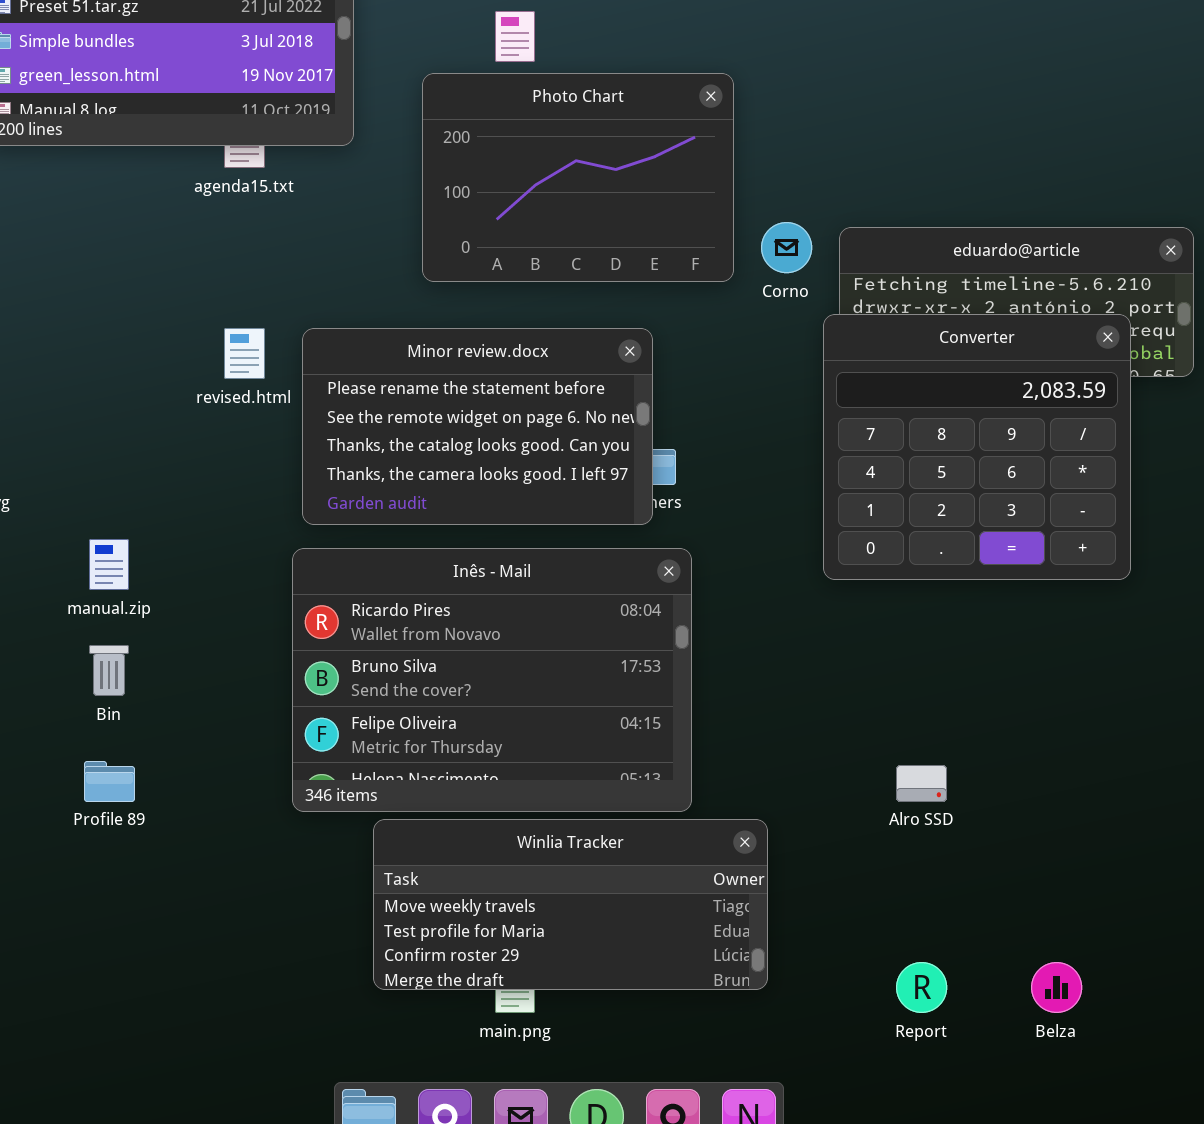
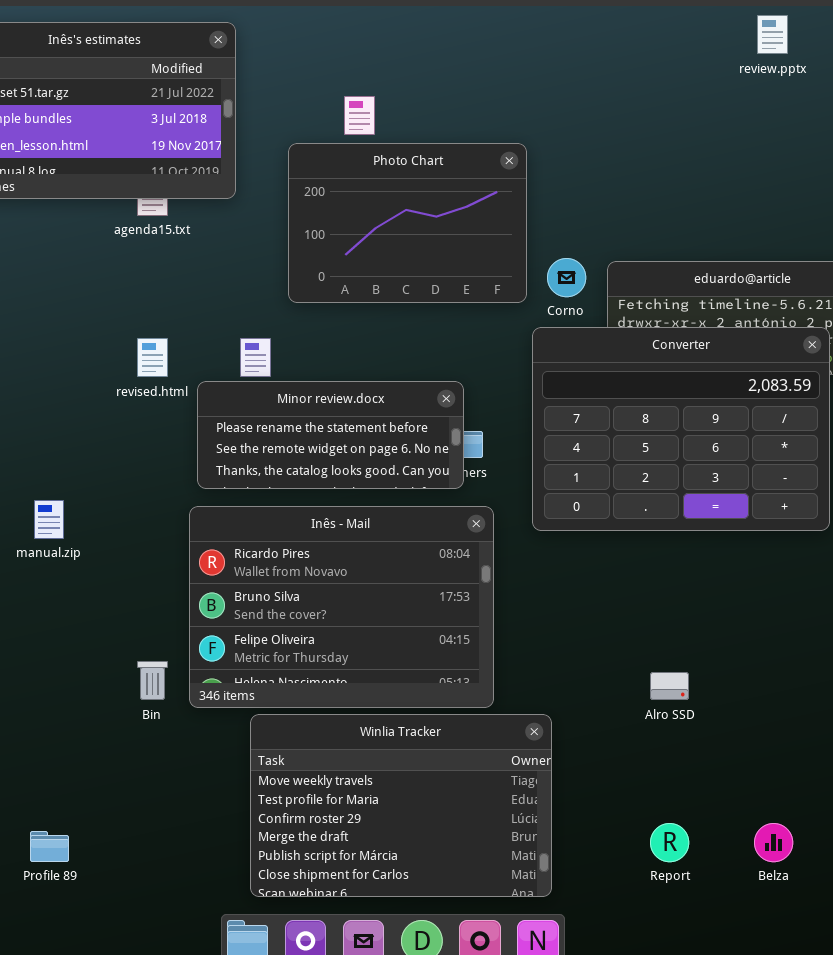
Converter: [823,314,1131,580] -> [532,327,830,531], resized
Minor review.docx: [302,328,653,525] -> [197,381,464,489], resized
Bin: [89,645,129,696] -> [137,661,168,700], moved
Profile 89: [84,761,135,802] -> [30,831,69,862], moved
Winlia Tracker: [373,819,768,990] -> [250,714,552,897], resized

